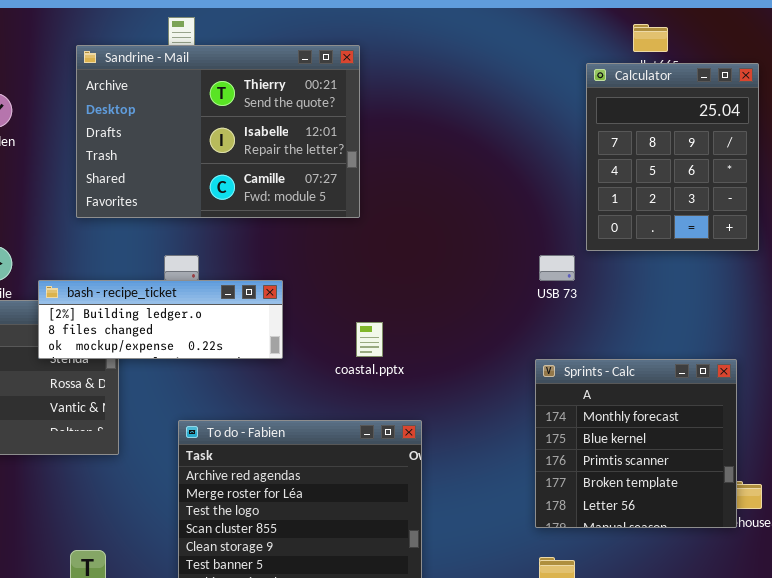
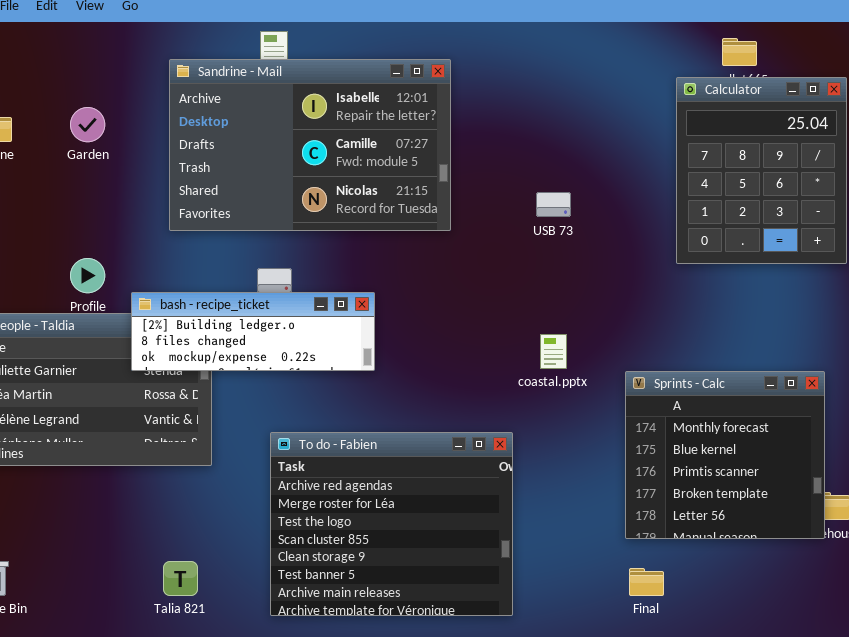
Sandrine - Mail: [76,45,360,218] -> [169,59,451,231], scrolled down 1 row
USB 73: [539,255,575,281] -> [536,192,571,217], moved
coastal.pptx: [356,322,383,357] -> [540,334,567,369], moved

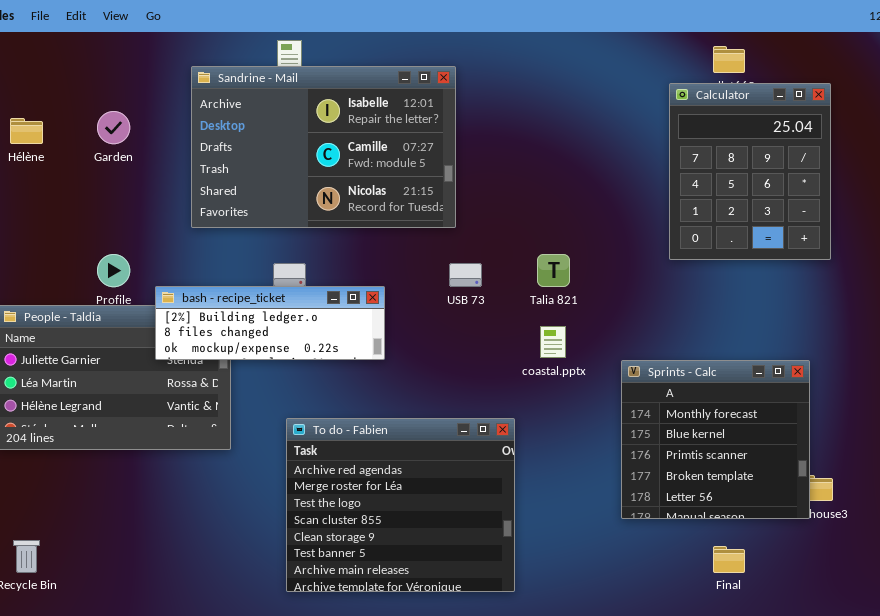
USB 73: [536,192,571,217] -> [449,263,482,287], moved
Talia 821: [163,561,198,596] -> [537,254,570,287], moved
Final: [629,568,664,596] -> [713,546,745,573], moved

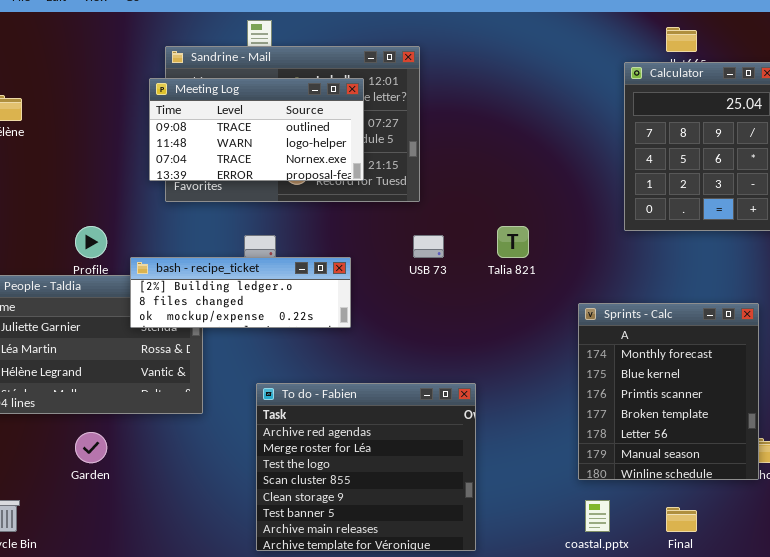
Meeting Log: none -> [149,78,364,181], opened
Garden: [97,111,130,144] -> [75,432,107,463], moved
coastal.pptx: [540,326,566,358] -> [585,500,610,532], moved
Sprints - Calc: [621,360,810,519] -> [578,303,759,480], resized

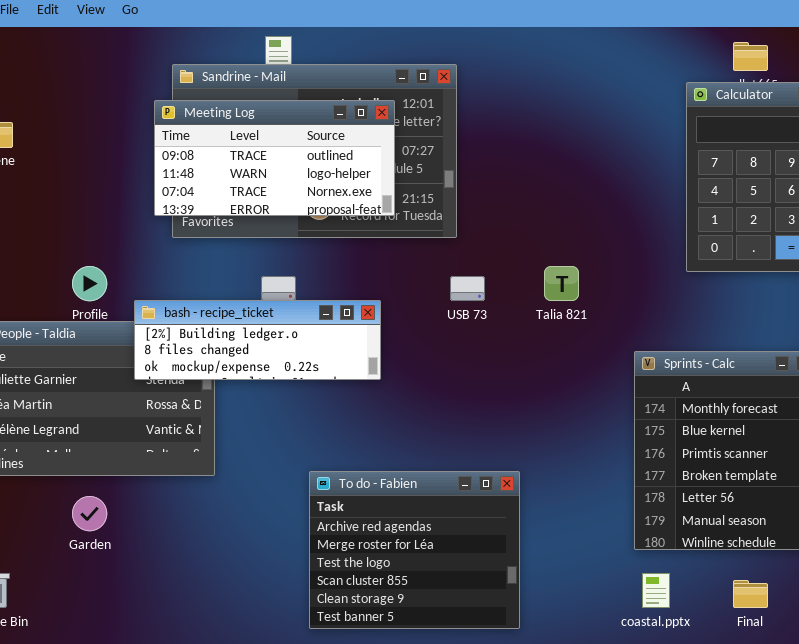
To do - Fabien: [256,383,476,551] -> [309,471,520,629], resized

